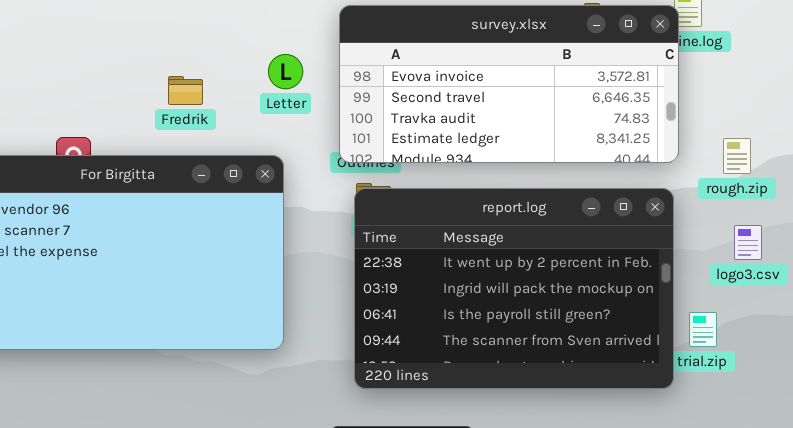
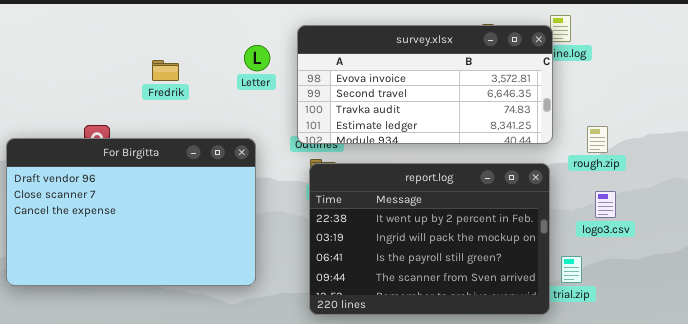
Letter: [268,54,303,89] -> [244,45,270,71], moved
Fredrik: [168,76,203,105] -> [152,60,179,81], moved

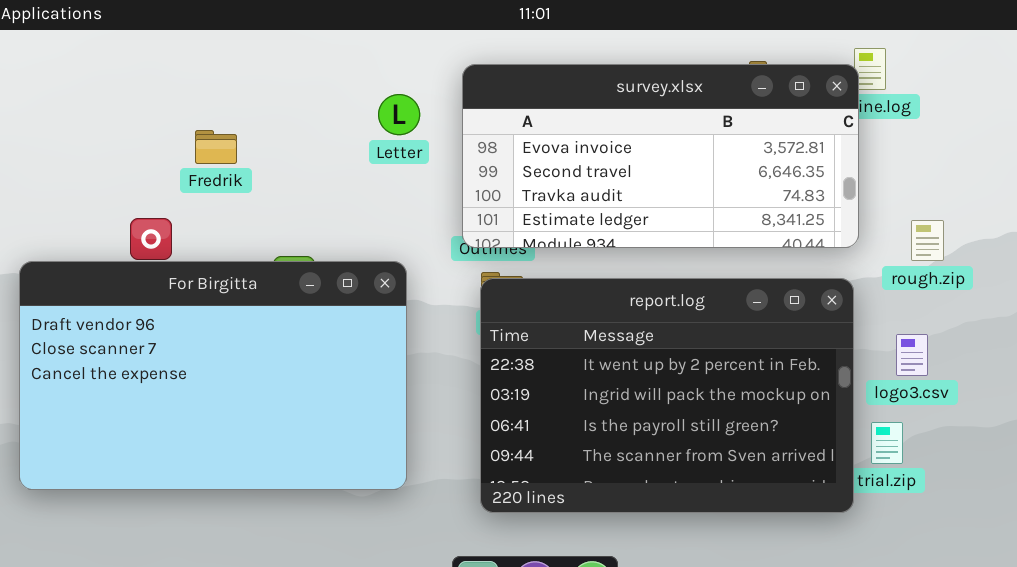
Fredrik: [152,60,179,81] -> [195,130,237,164], moved
For Birgitta: [6,138,256,286] -> [19,261,407,490], moved
logo3.csv: [595,191,616,218] -> [896,334,928,376], moved

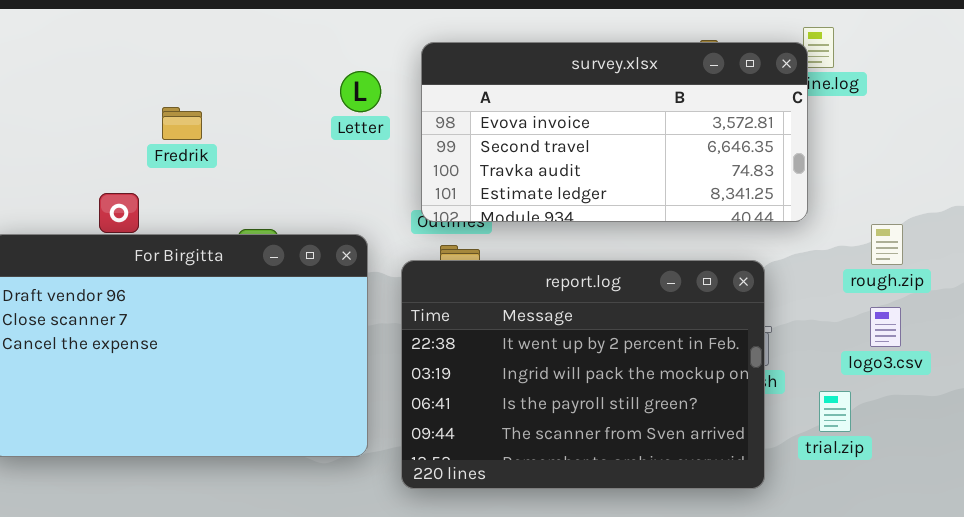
rough.zip: [911,220,944,261] -> [871,224,903,265], moved
report.log: [480,278,854,513] -> [401,260,765,489], moved
logo3.csv: [896,334,928,376] -> [870,307,901,347], moved

